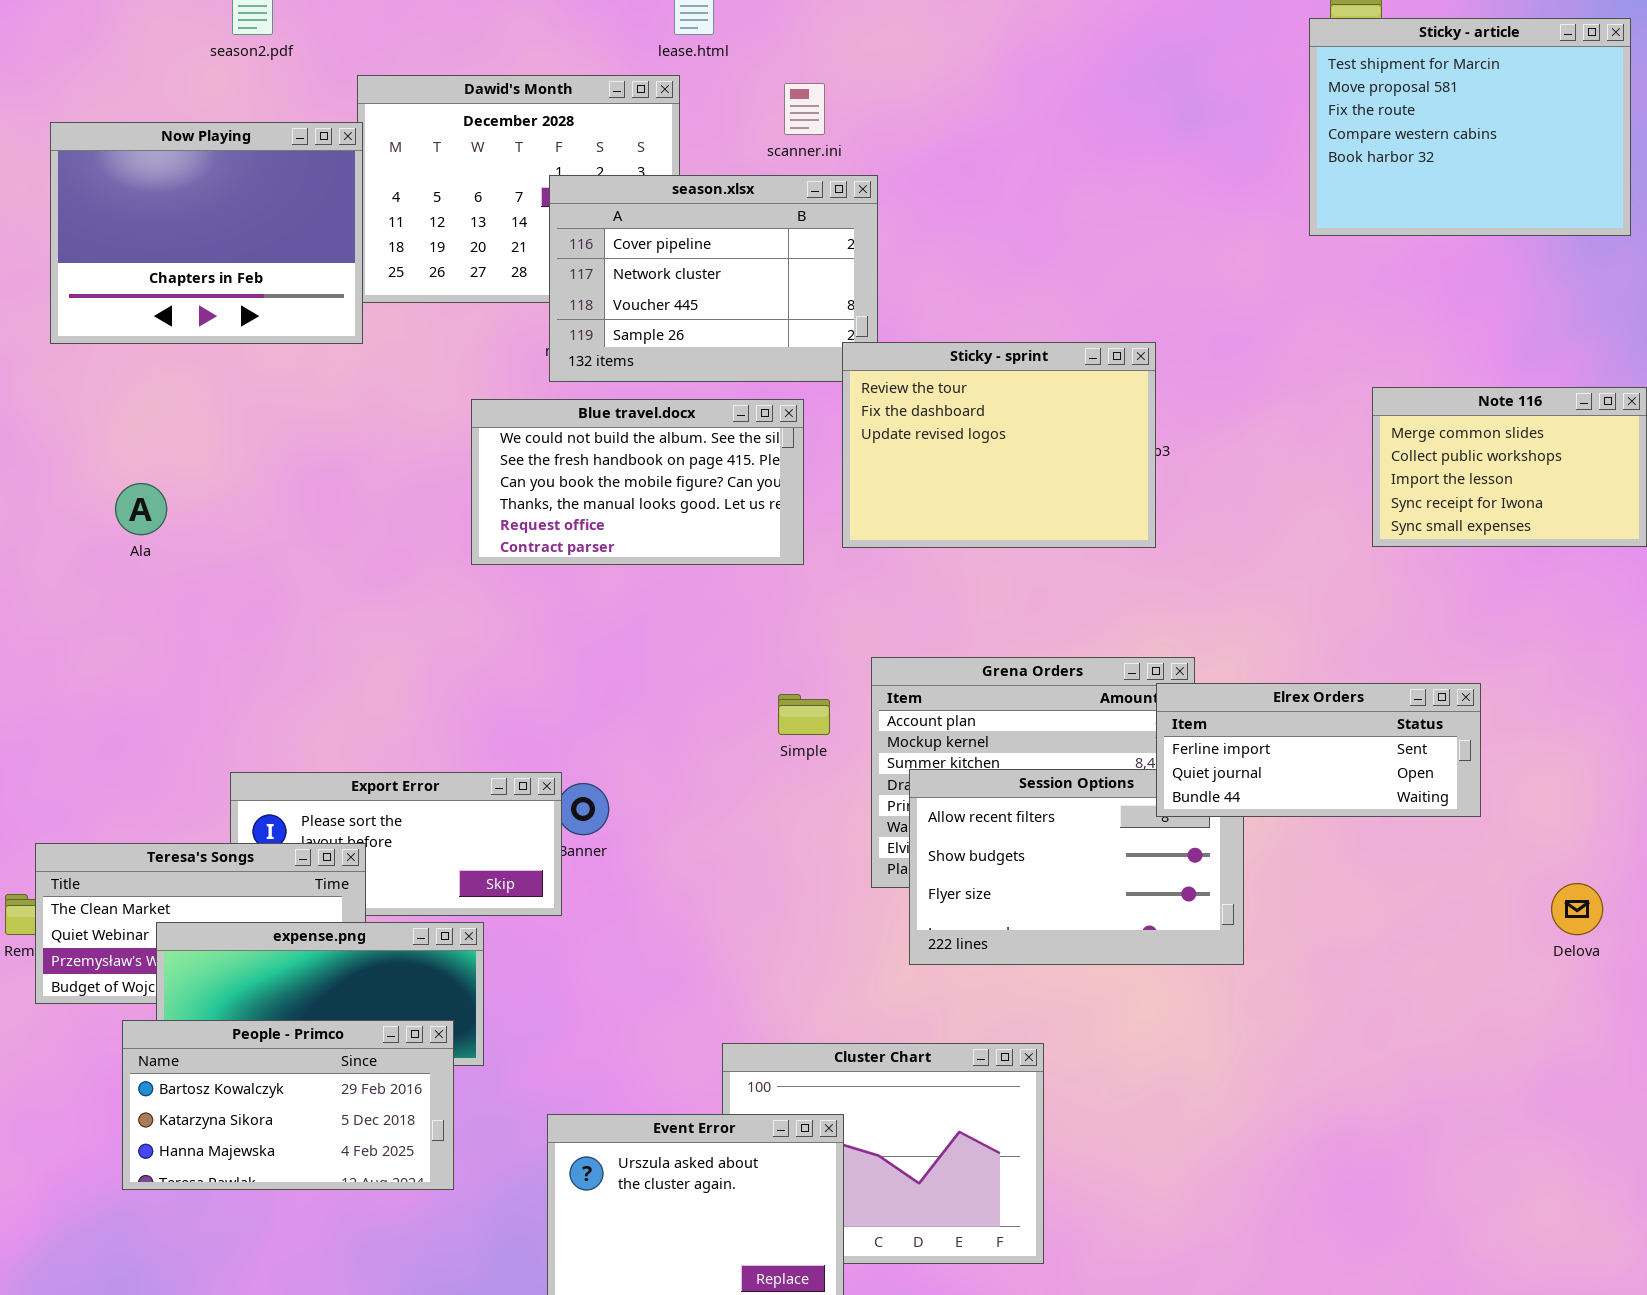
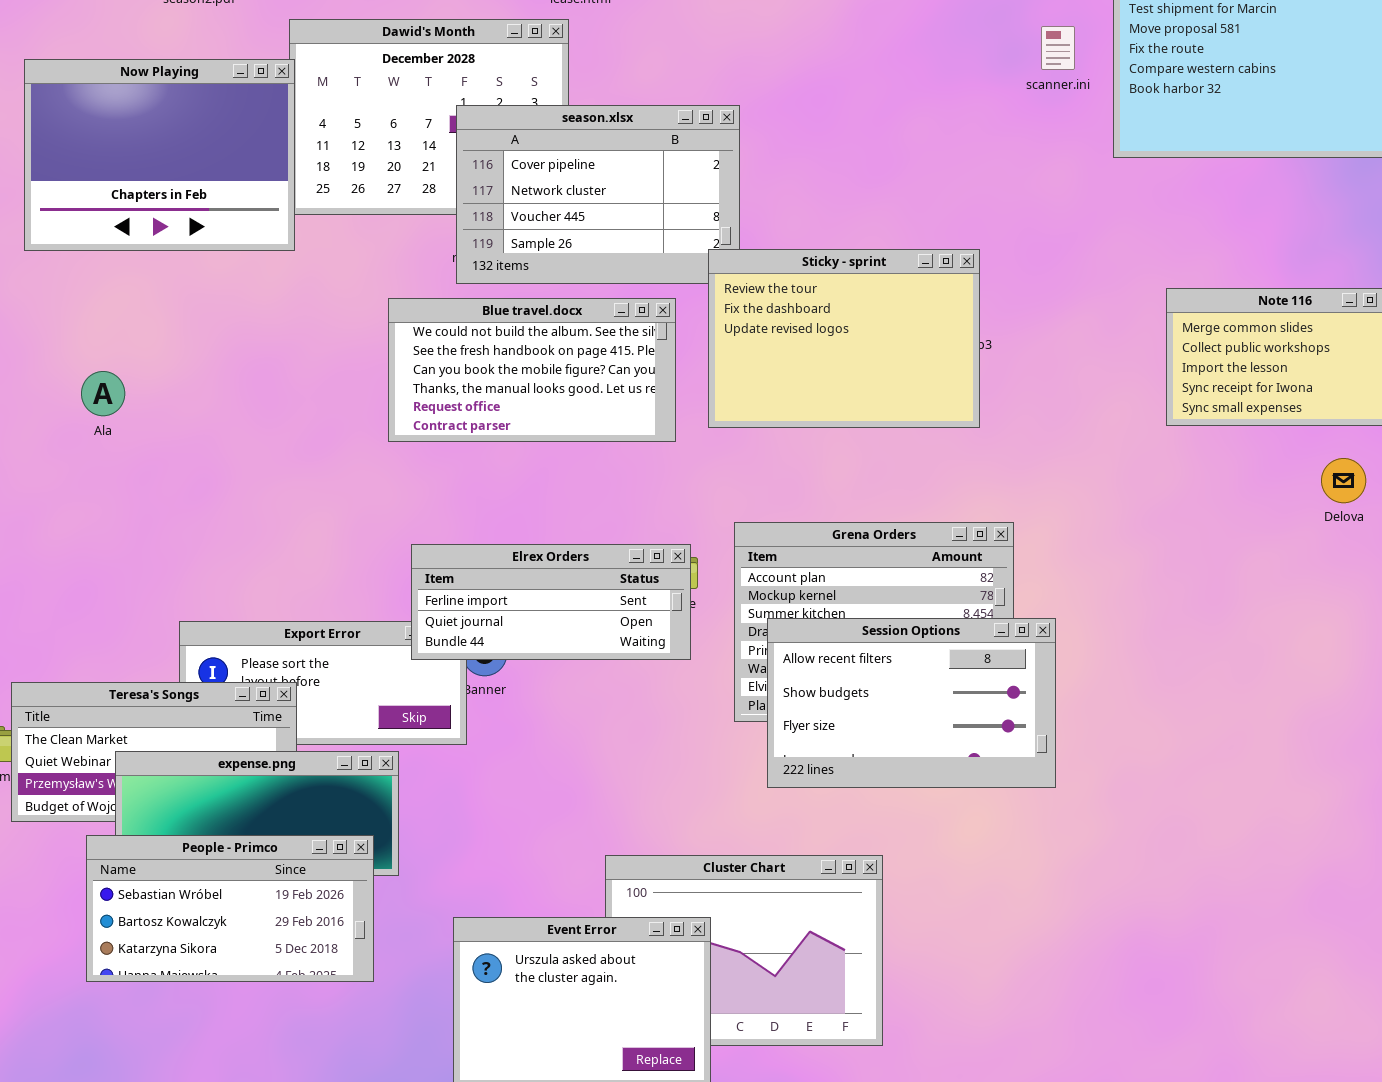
scanner.ini: [784,83,825,135] -> [1041,26,1075,70], moved
Elrex Orders: [1156,683,1481,817] -> [411,544,691,660], moved
Delova: [1551,883,1603,935] -> [1321,458,1366,503], moved
People - Primco: [122,1020,454,1190] -> [86,835,374,982], scrolled up 1 row

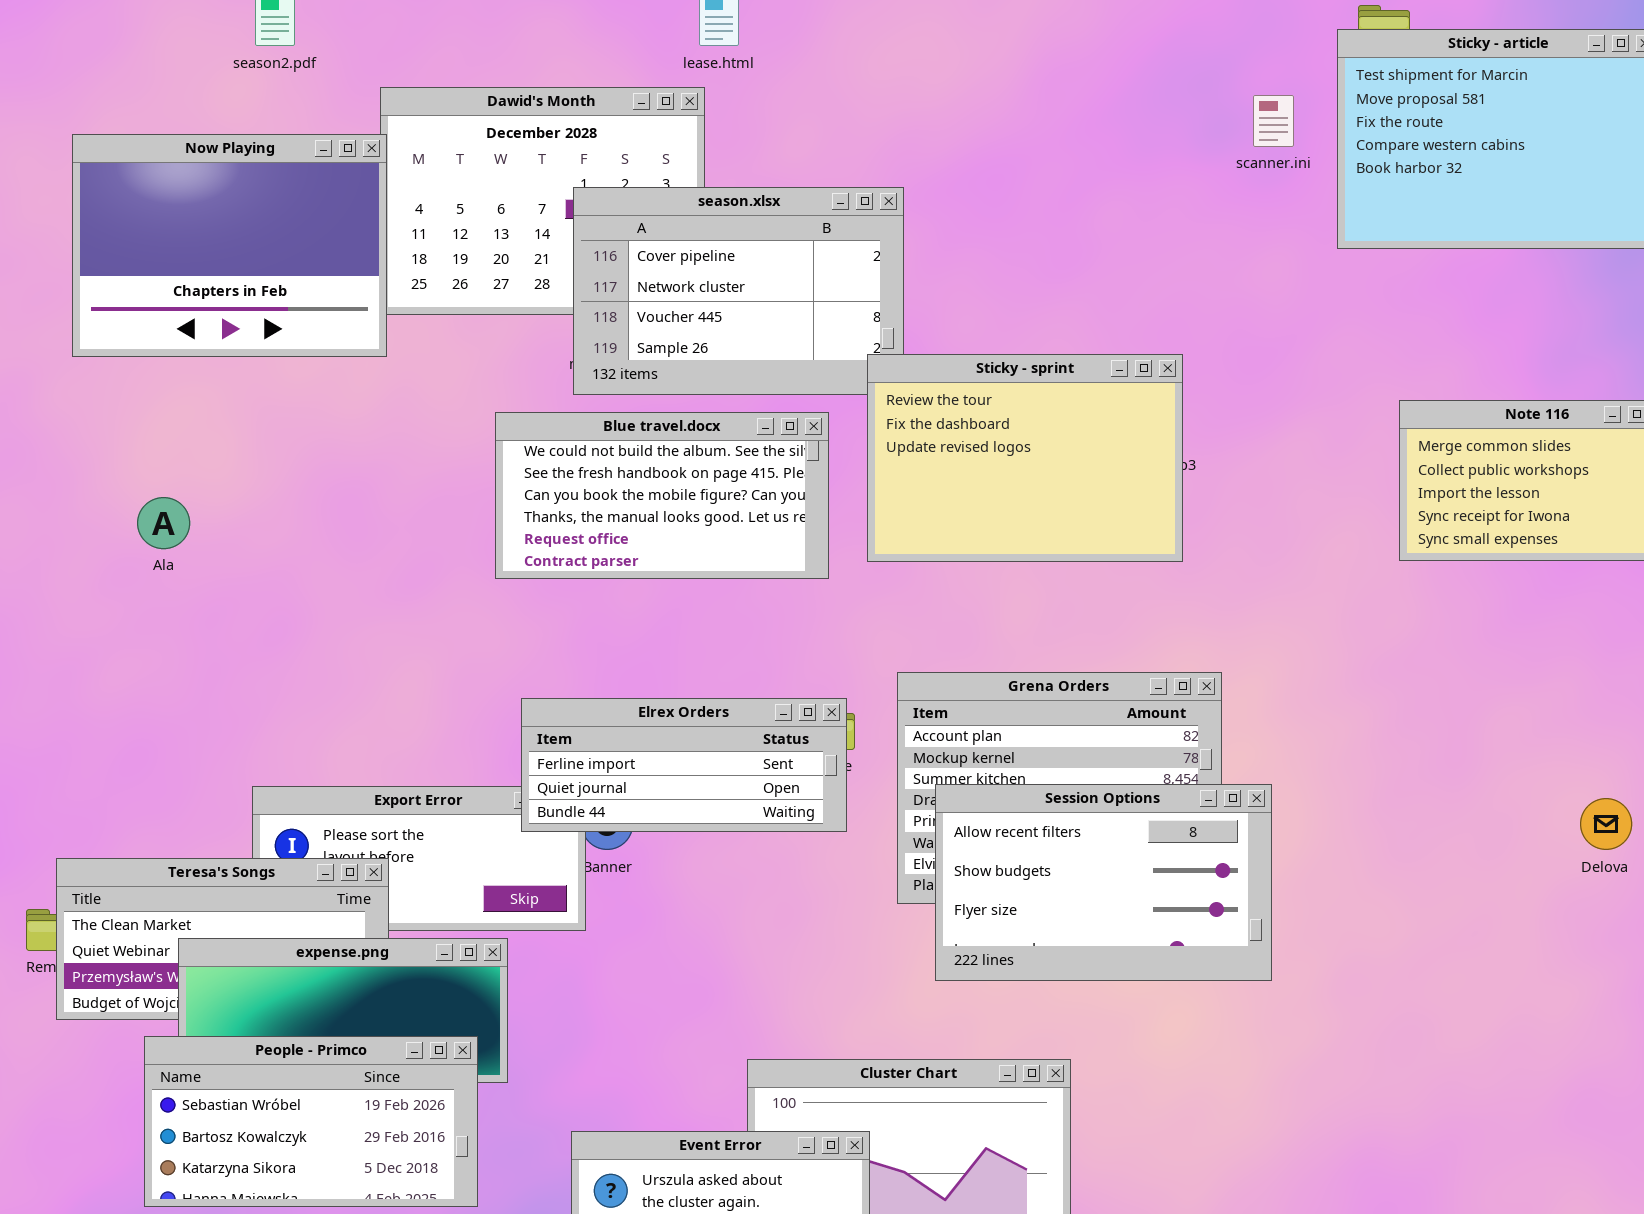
Delova: [1321,458,1366,503] -> [1580,798,1632,850], moved

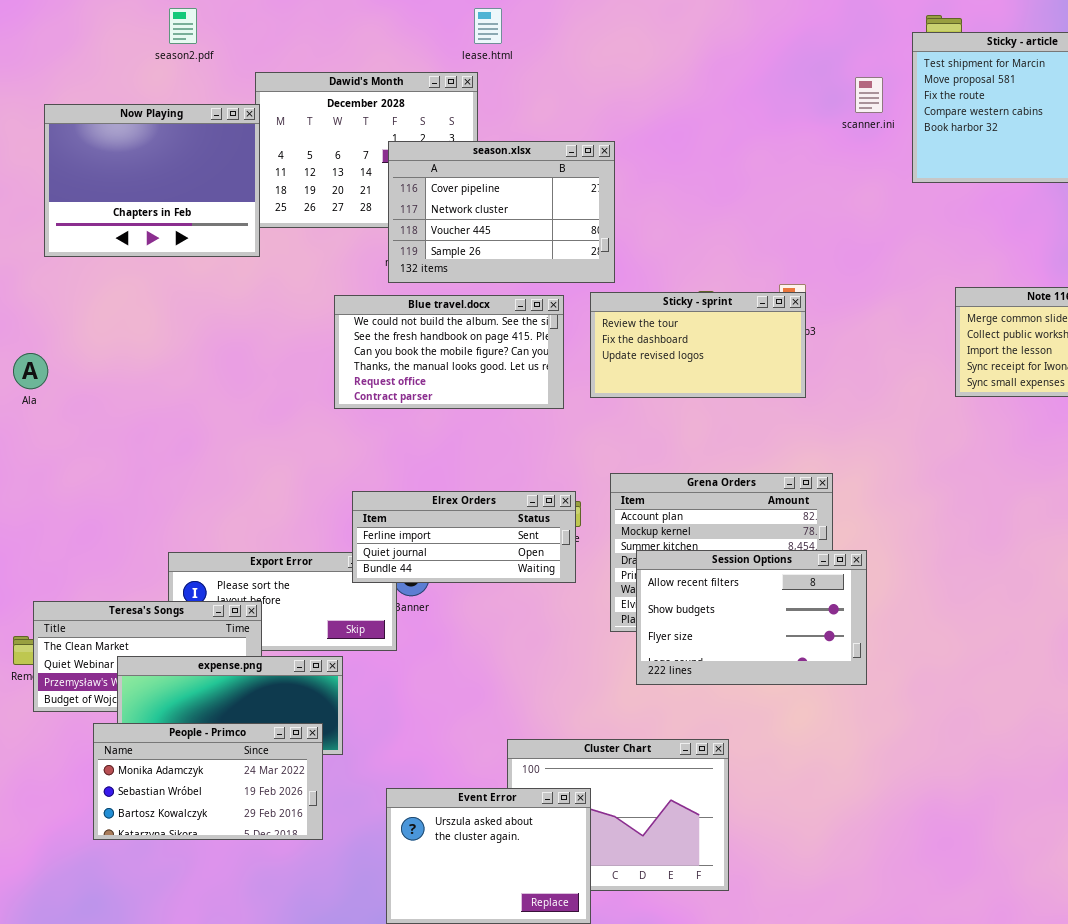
Sticky - sprint: [867,354,1183,562] -> [590,292,806,398], resized
Ala: [137,497,190,549] -> [13,353,48,389], moved
People - Primco: [144,1036,478,1207] -> [93,723,323,840], scrolled up 1 row

